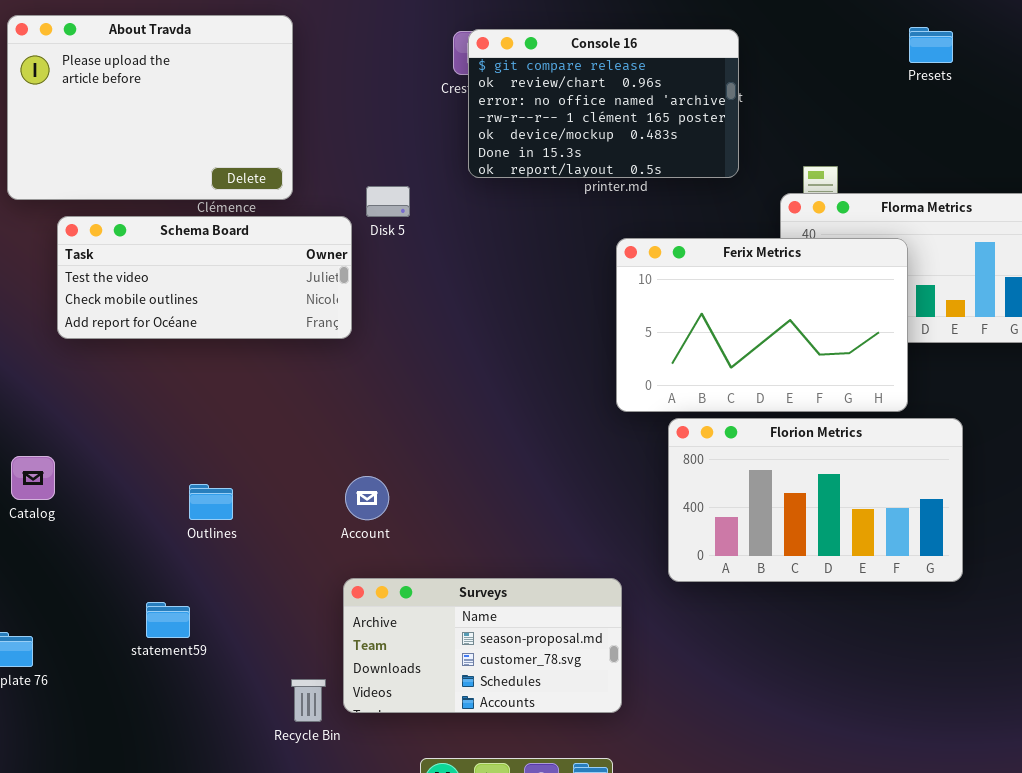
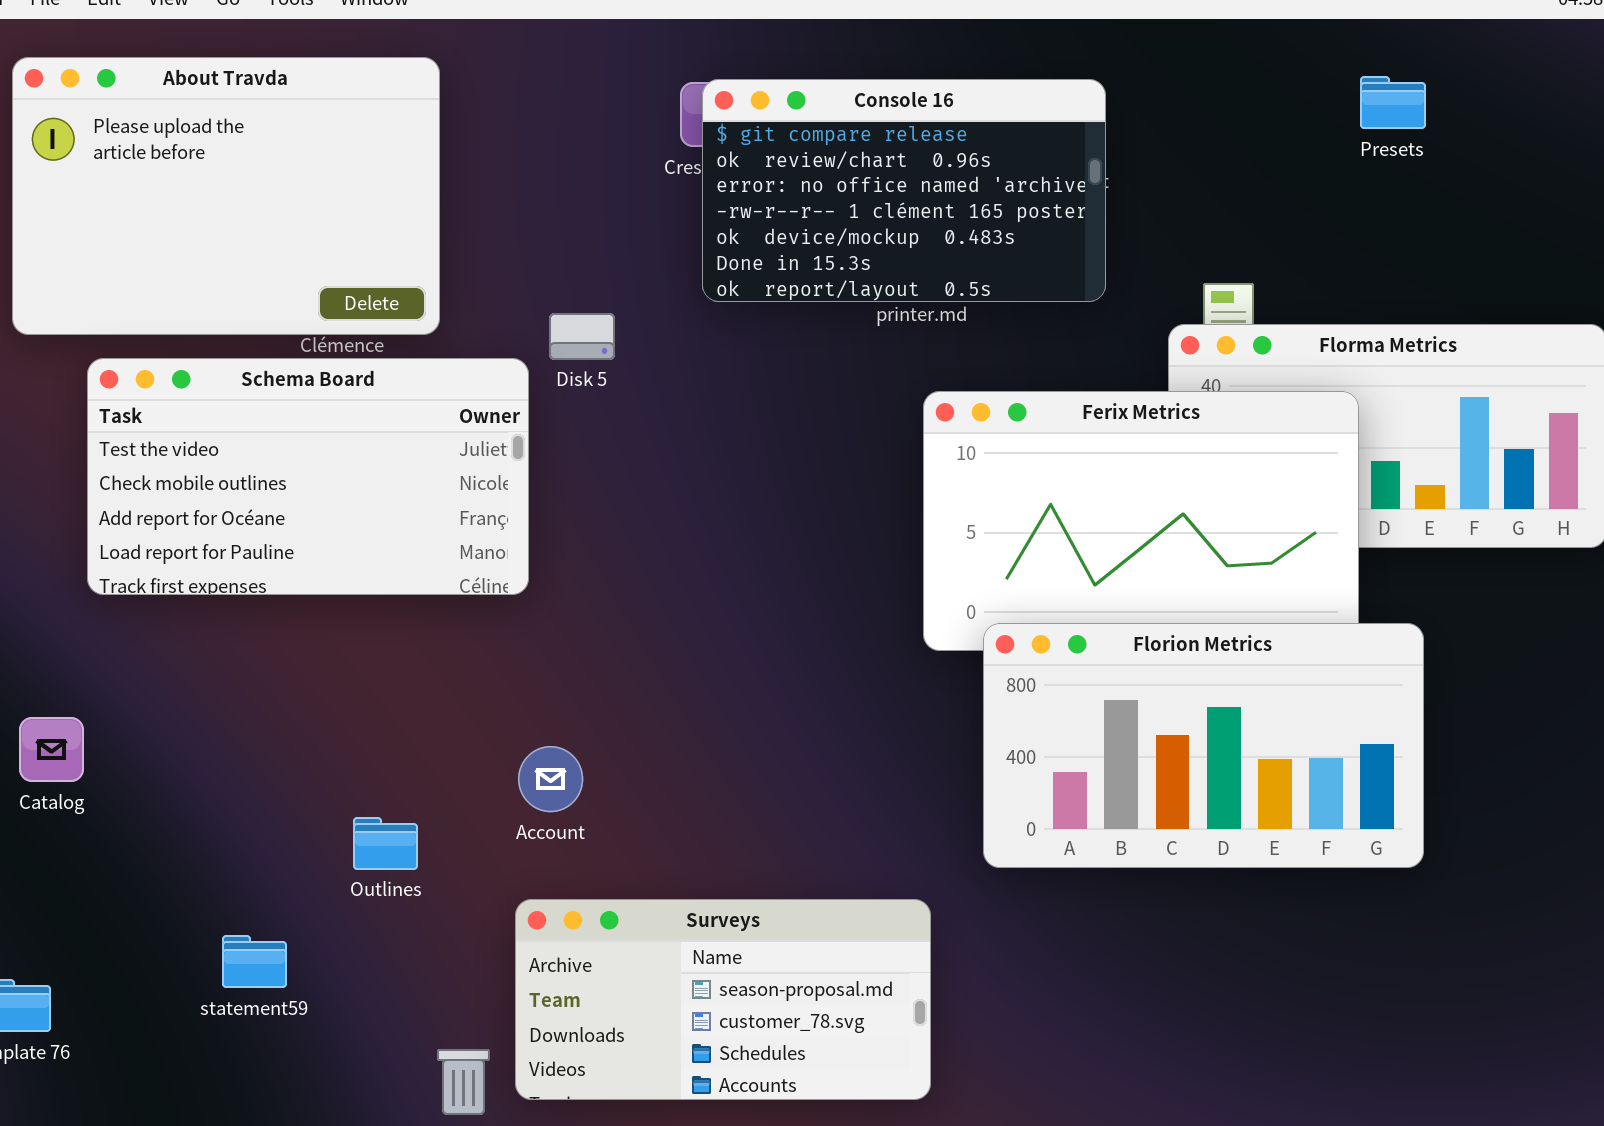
Schema Board: [57,216,352,339] -> [87,358,529,595], resized
Florion Metrics: [668,418,963,582] -> [983,623,1424,868], moved
Outlines: [189,484,233,520] -> [353,817,418,870], moved

